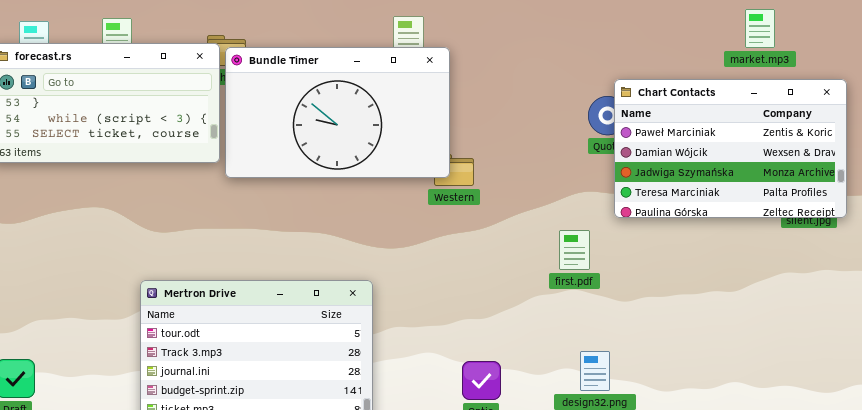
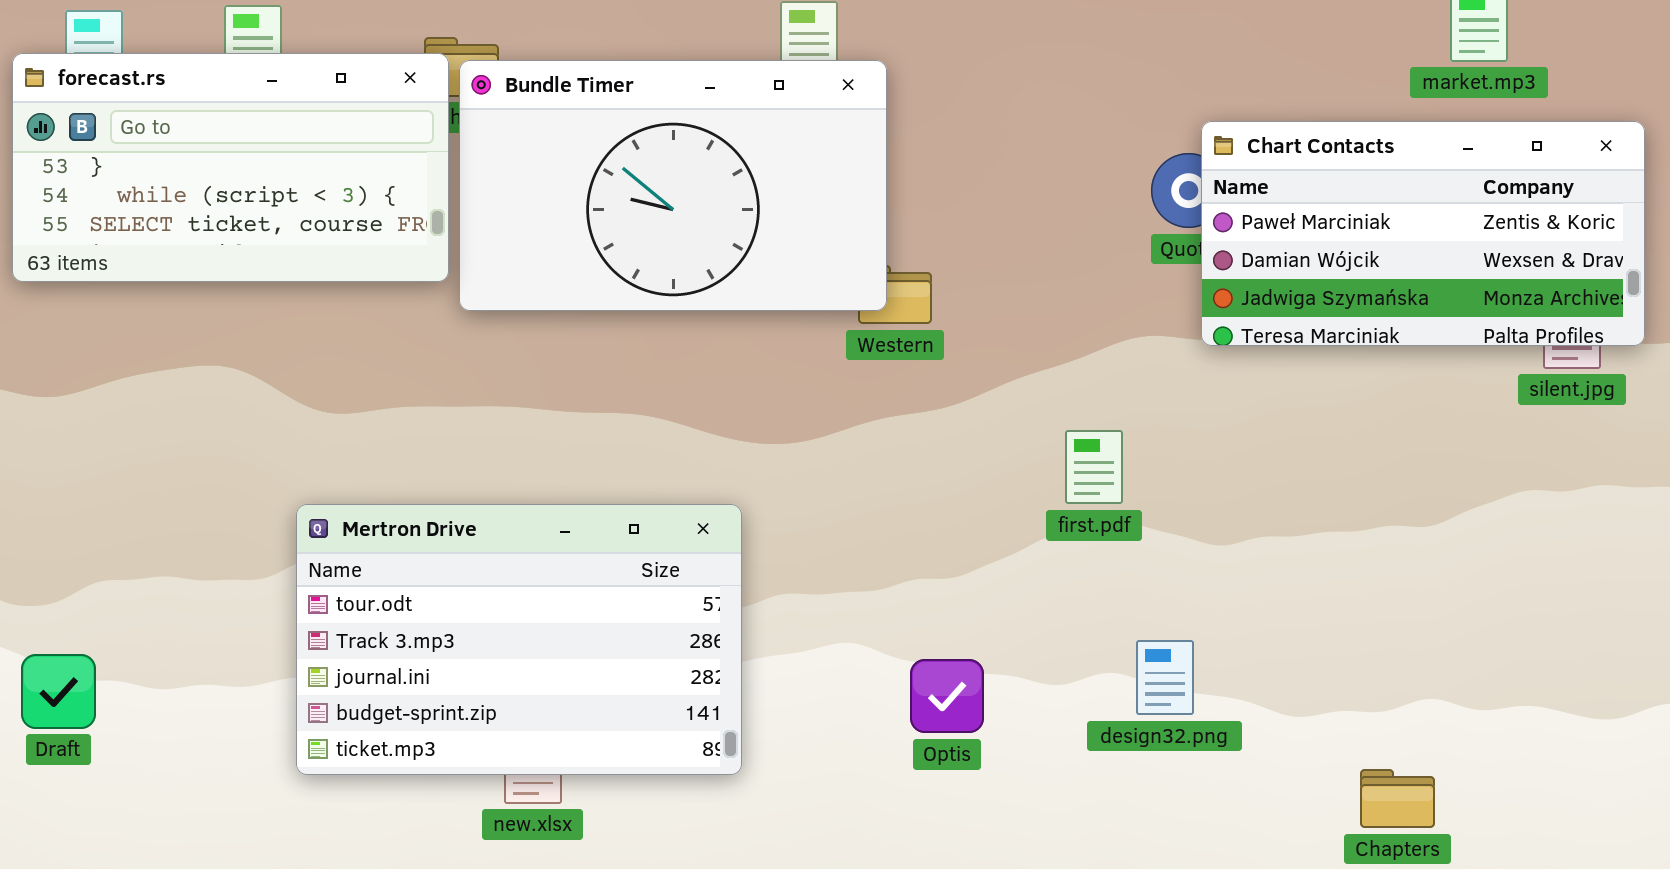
Chart Contacts: [614,79,847,218] -> [1201,121,1645,346], resized
first.pdf: [559,230,590,270] -> [1065,430,1123,504], moved

